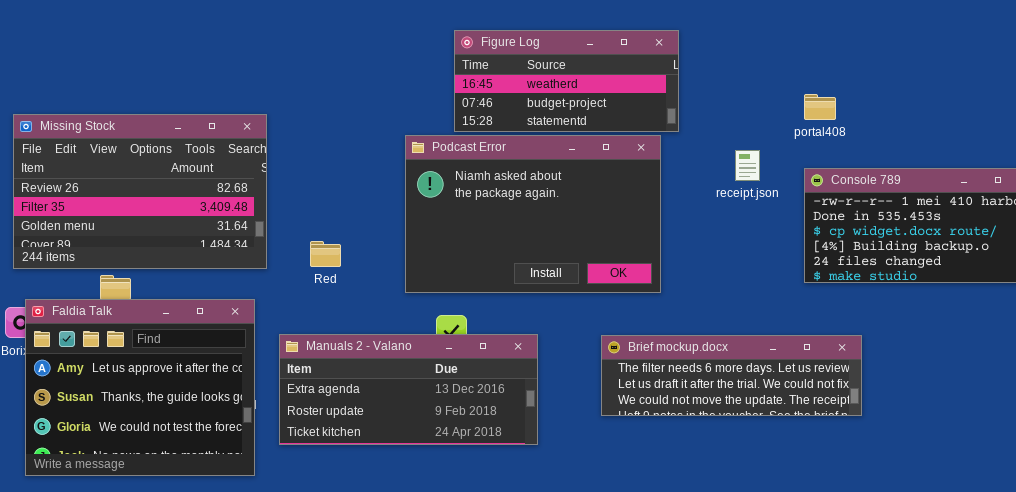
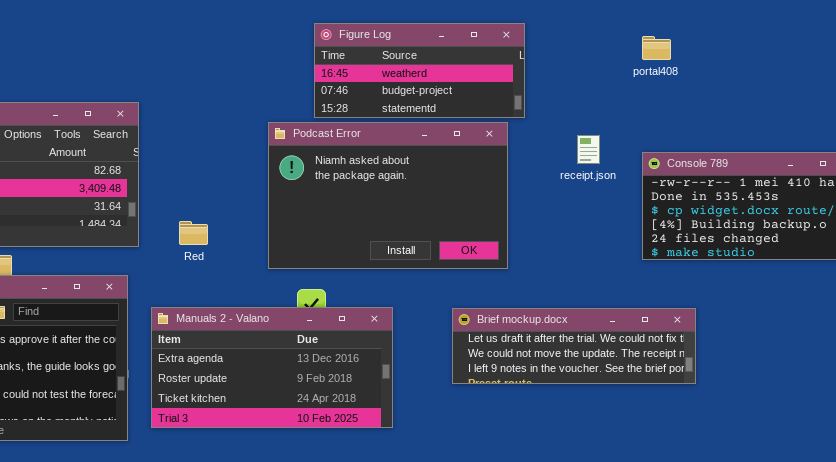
portal408: [804,94,836,120] -> [642,36,671,60], moved
Manuals 2 - Valano: [279,334,538,445] -> [151,307,393,428], resized
Brief mockup.docx: [601,335,862,416] -> [452,308,696,384], scrolled down 1 row

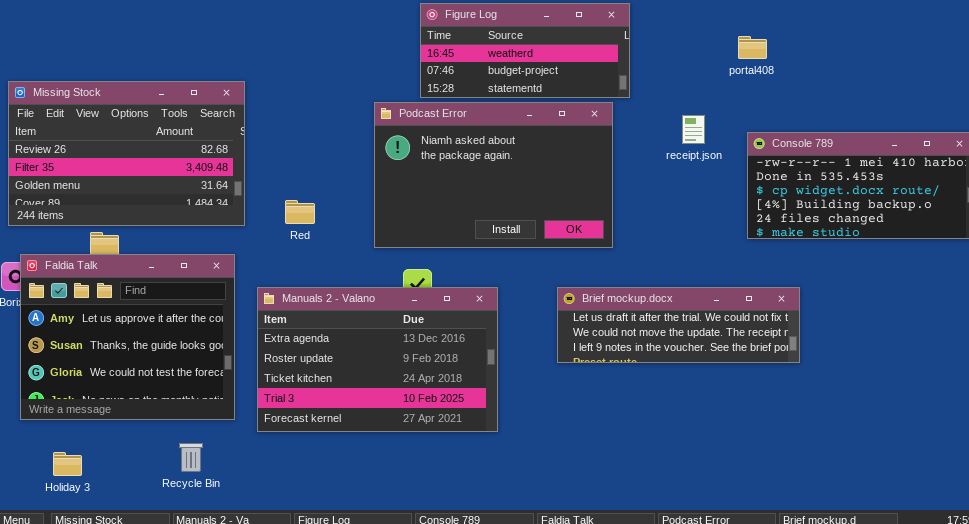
portal408: [642,36,671,60] -> [738,36,767,59], moved
Manuals 2 - Valano: [151,307,393,428] -> [257,287,498,432], resized

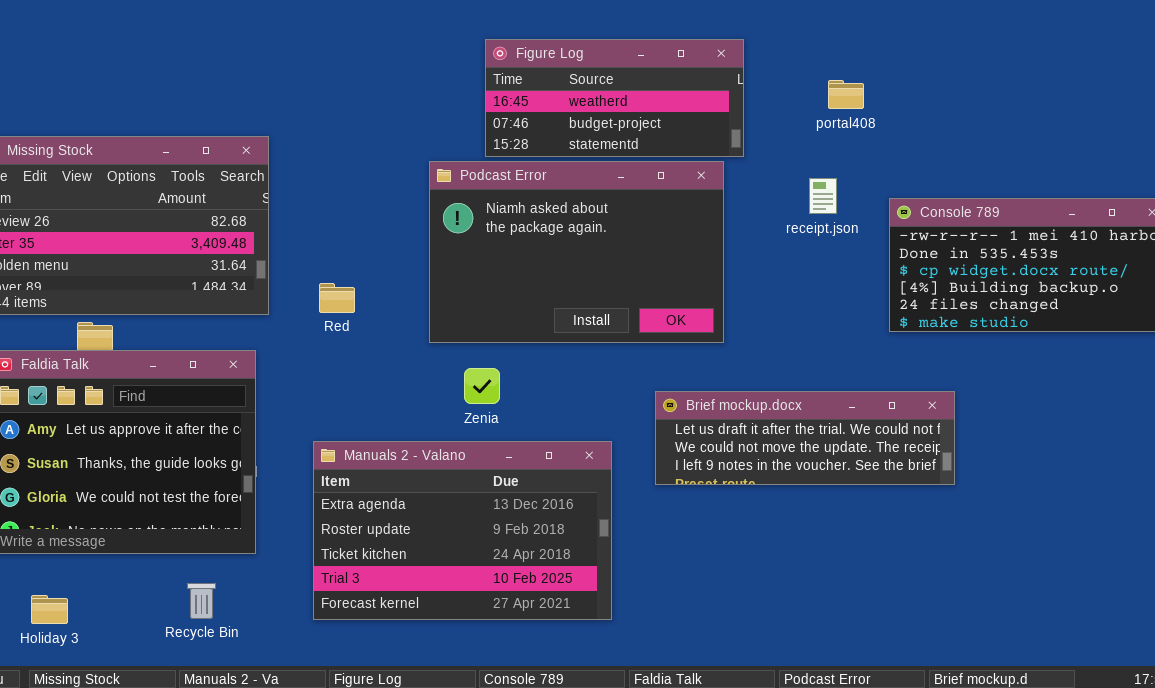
portal408: [738,36,767,59] -> [828,80,864,109], moved
Manuals 2 - Valano: [257,287,498,432] -> [313,441,612,620], moved

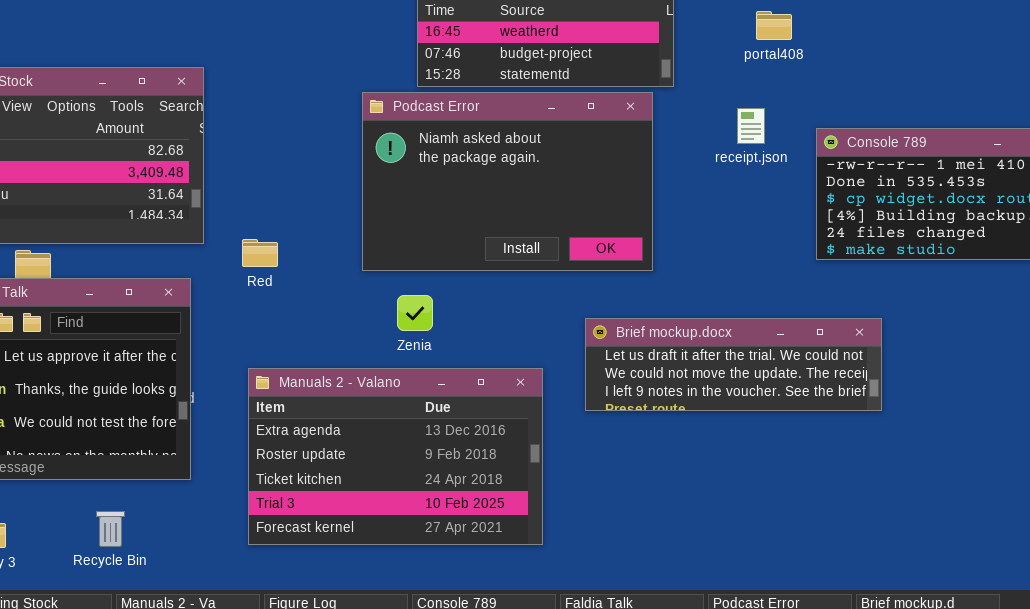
Red: [319,283,355,313] -> [242,239,278,267], moved
Recycle Bin: [187,583,216,619] -> [96,511,125,547], moved

